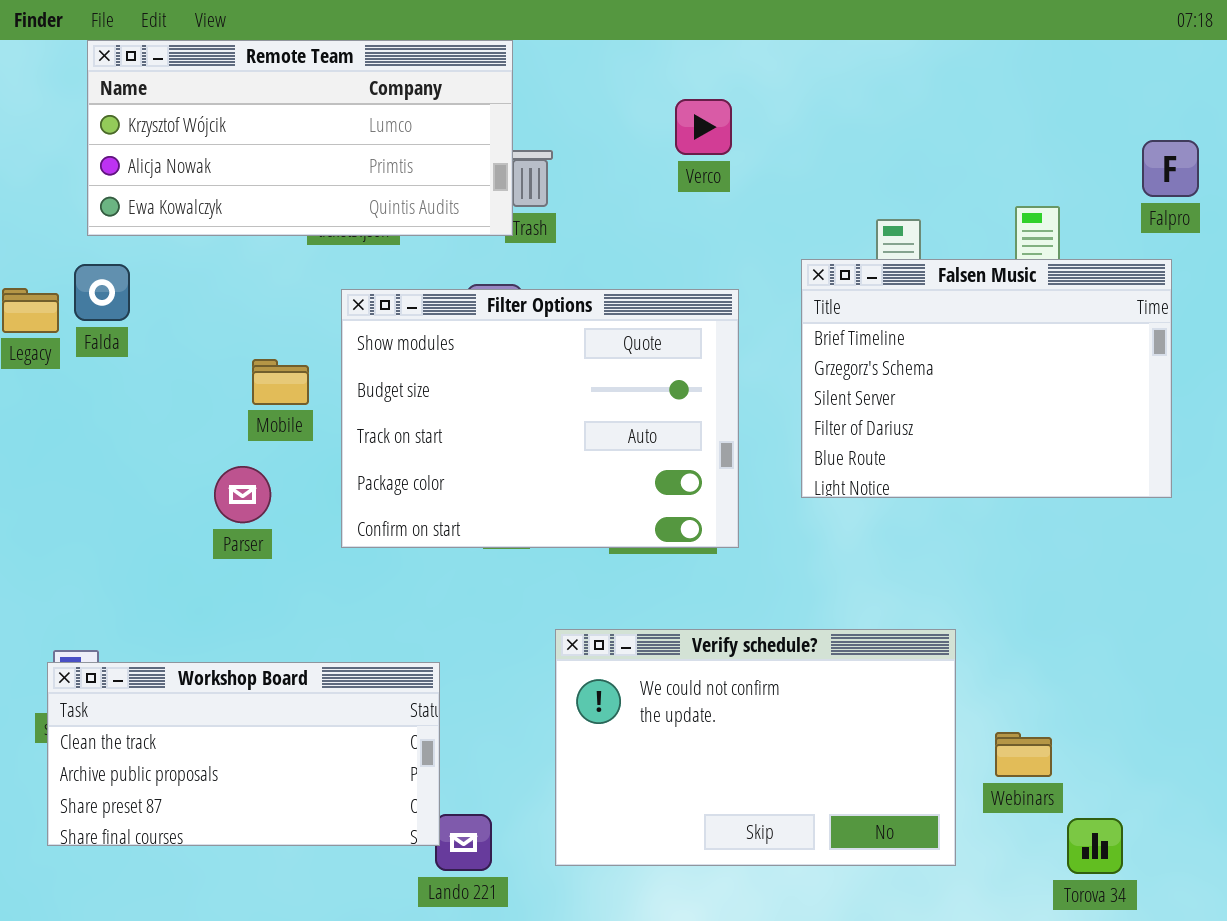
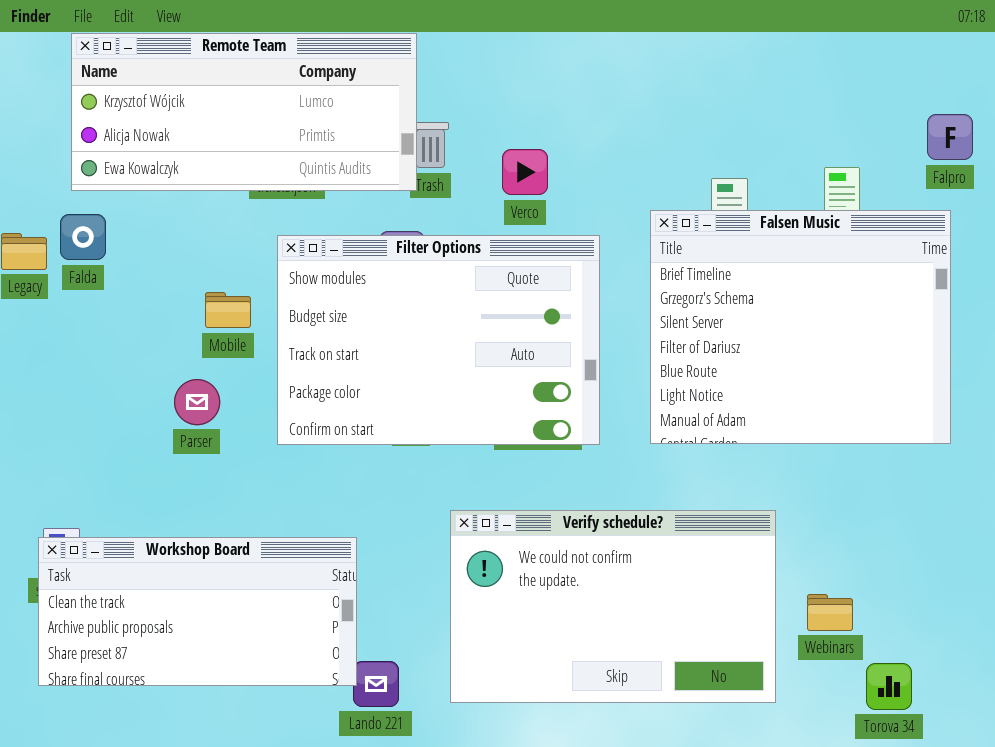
Verco: [675,99,732,155] -> [502,149,548,195], moved
Falsen Music: [801,259,1172,498] -> [650,210,951,444], resized

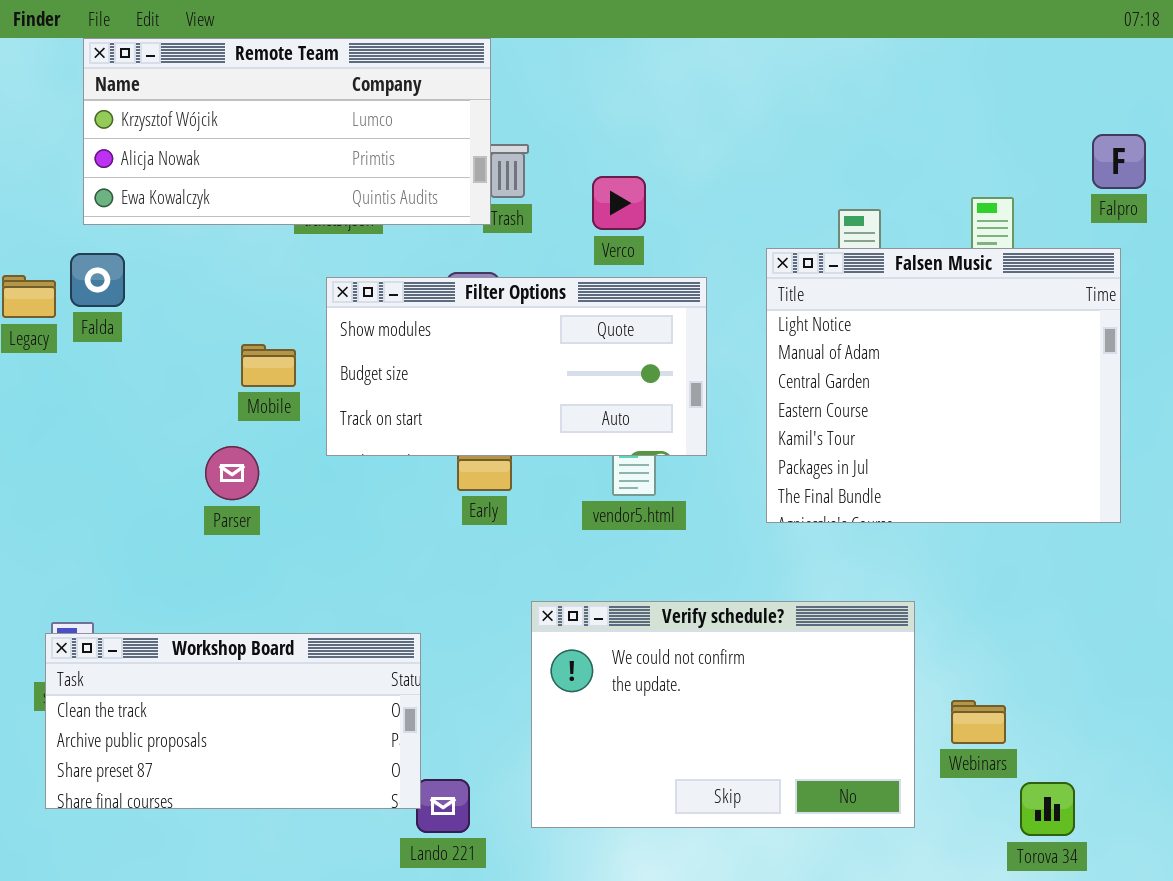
Falsen Music: [650,210,951,444] -> [766,248,1121,523], scrolled down 5 rows
Filter Options: [277,235,600,445] -> [326,277,707,456], resized

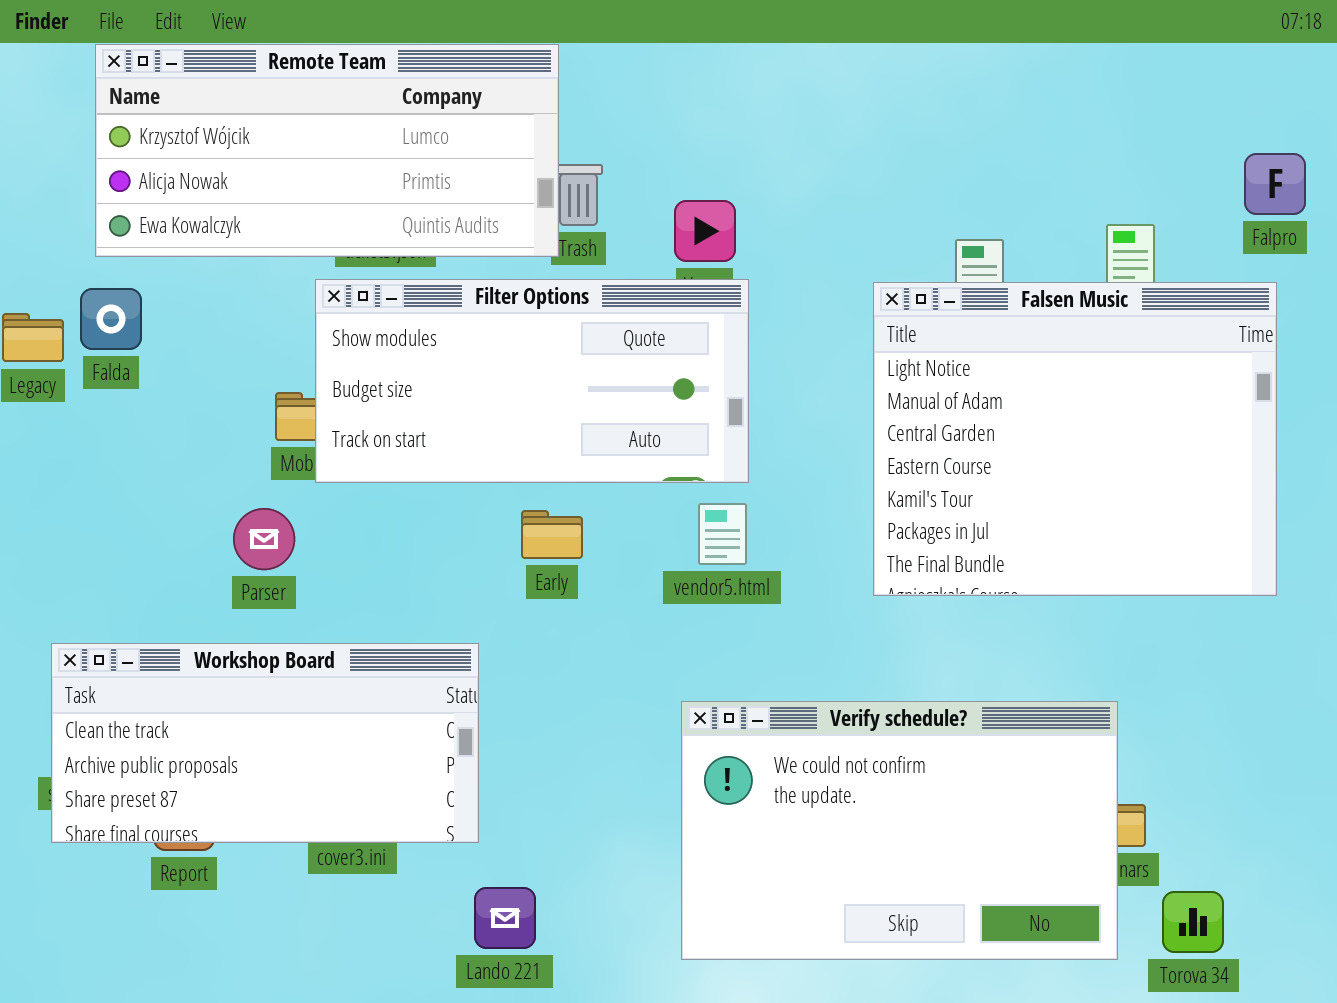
Filter Options: [326,277,707,456] -> [315,279,749,483], moved
Verify schedule?: [531,601,915,828] -> [681,701,1118,960], moved
Workshop Board: [45,633,421,809] -> [51,643,479,843], moved

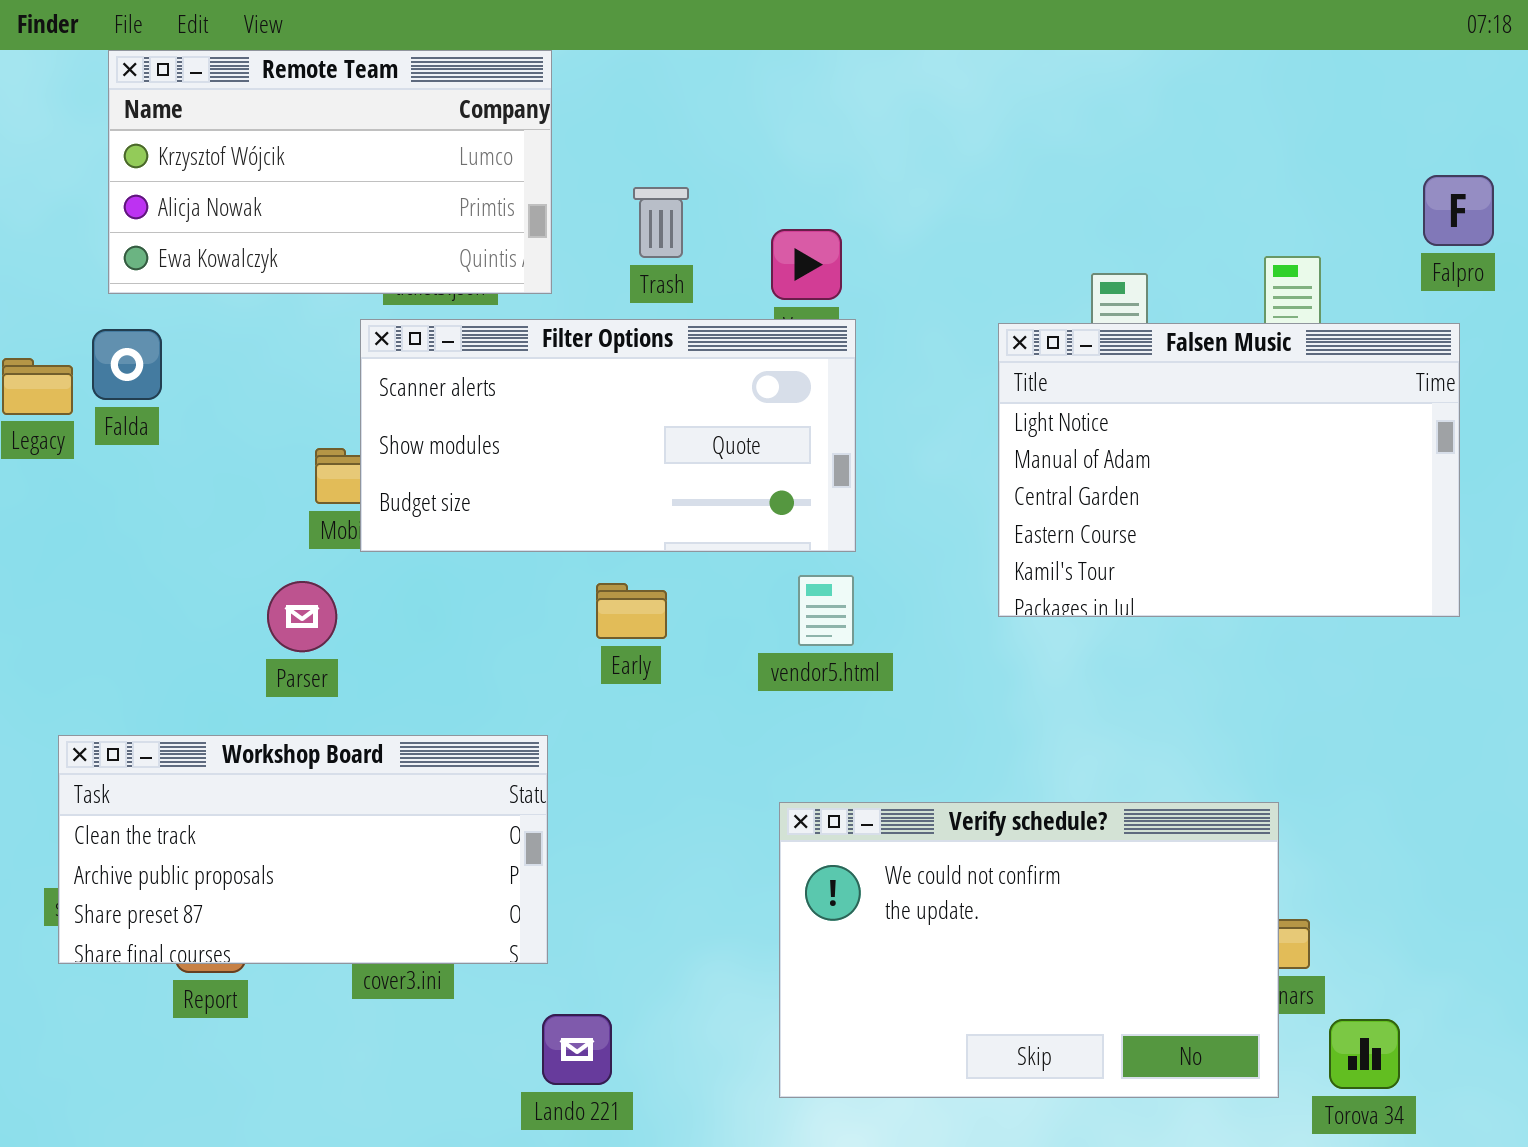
Remote Team: [95,44,559,257] -> [108,50,552,294], resized
Filter Options: [315,279,749,483] -> [360,319,856,552], scrolled up 1 row
Falsen Music: [873,282,1277,596] -> [998,323,1460,617], resized

